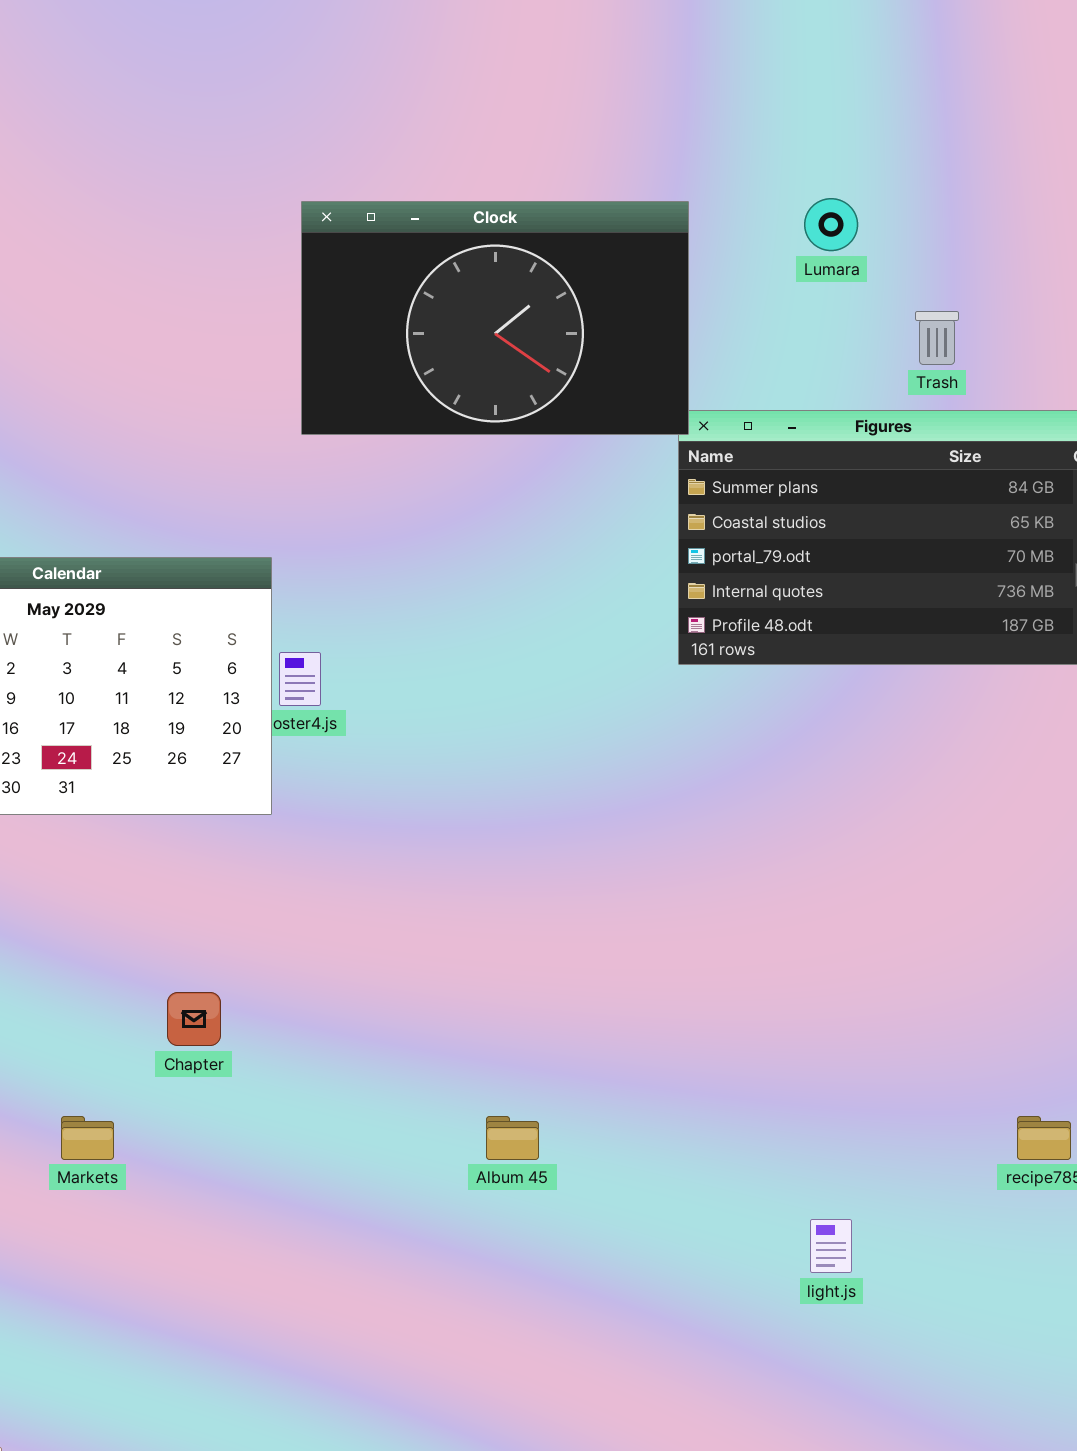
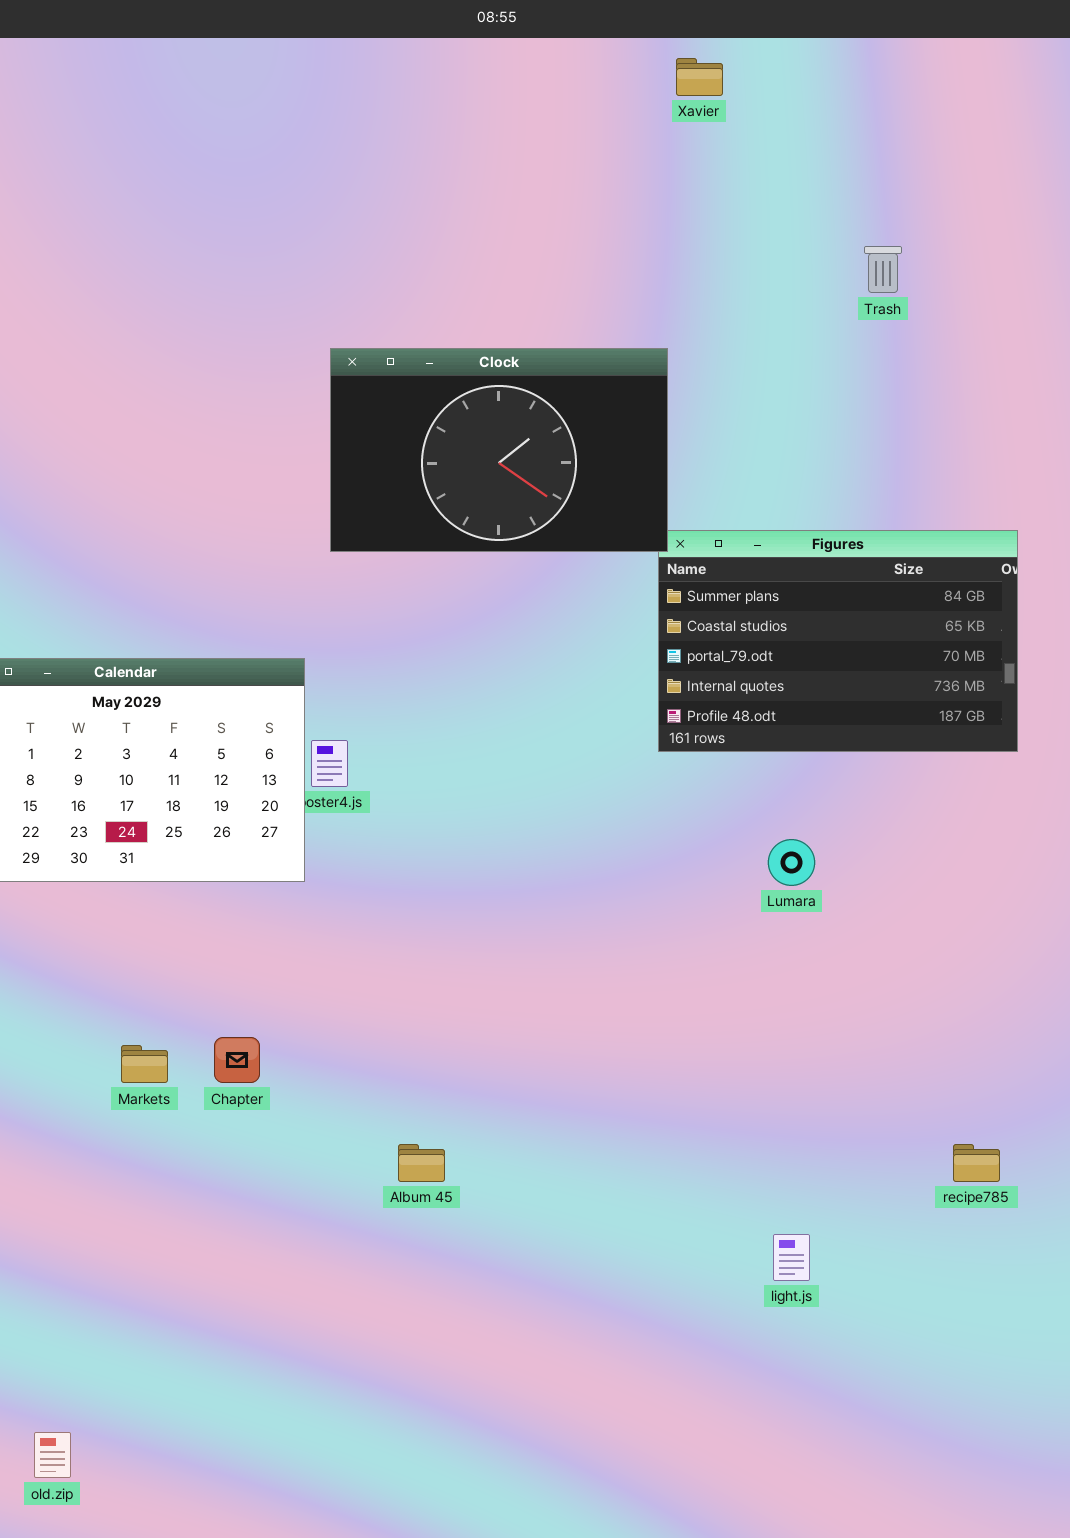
Lumara: [804,198,858,251] -> [768,839,815,886], moved
Trash: [915,311,959,365] -> [864,246,902,293], moved
Markets: [61,1116,114,1160] -> [121,1045,168,1083], moved
Album 45: [486,1116,539,1160] -> [398,1144,445,1182], moved

